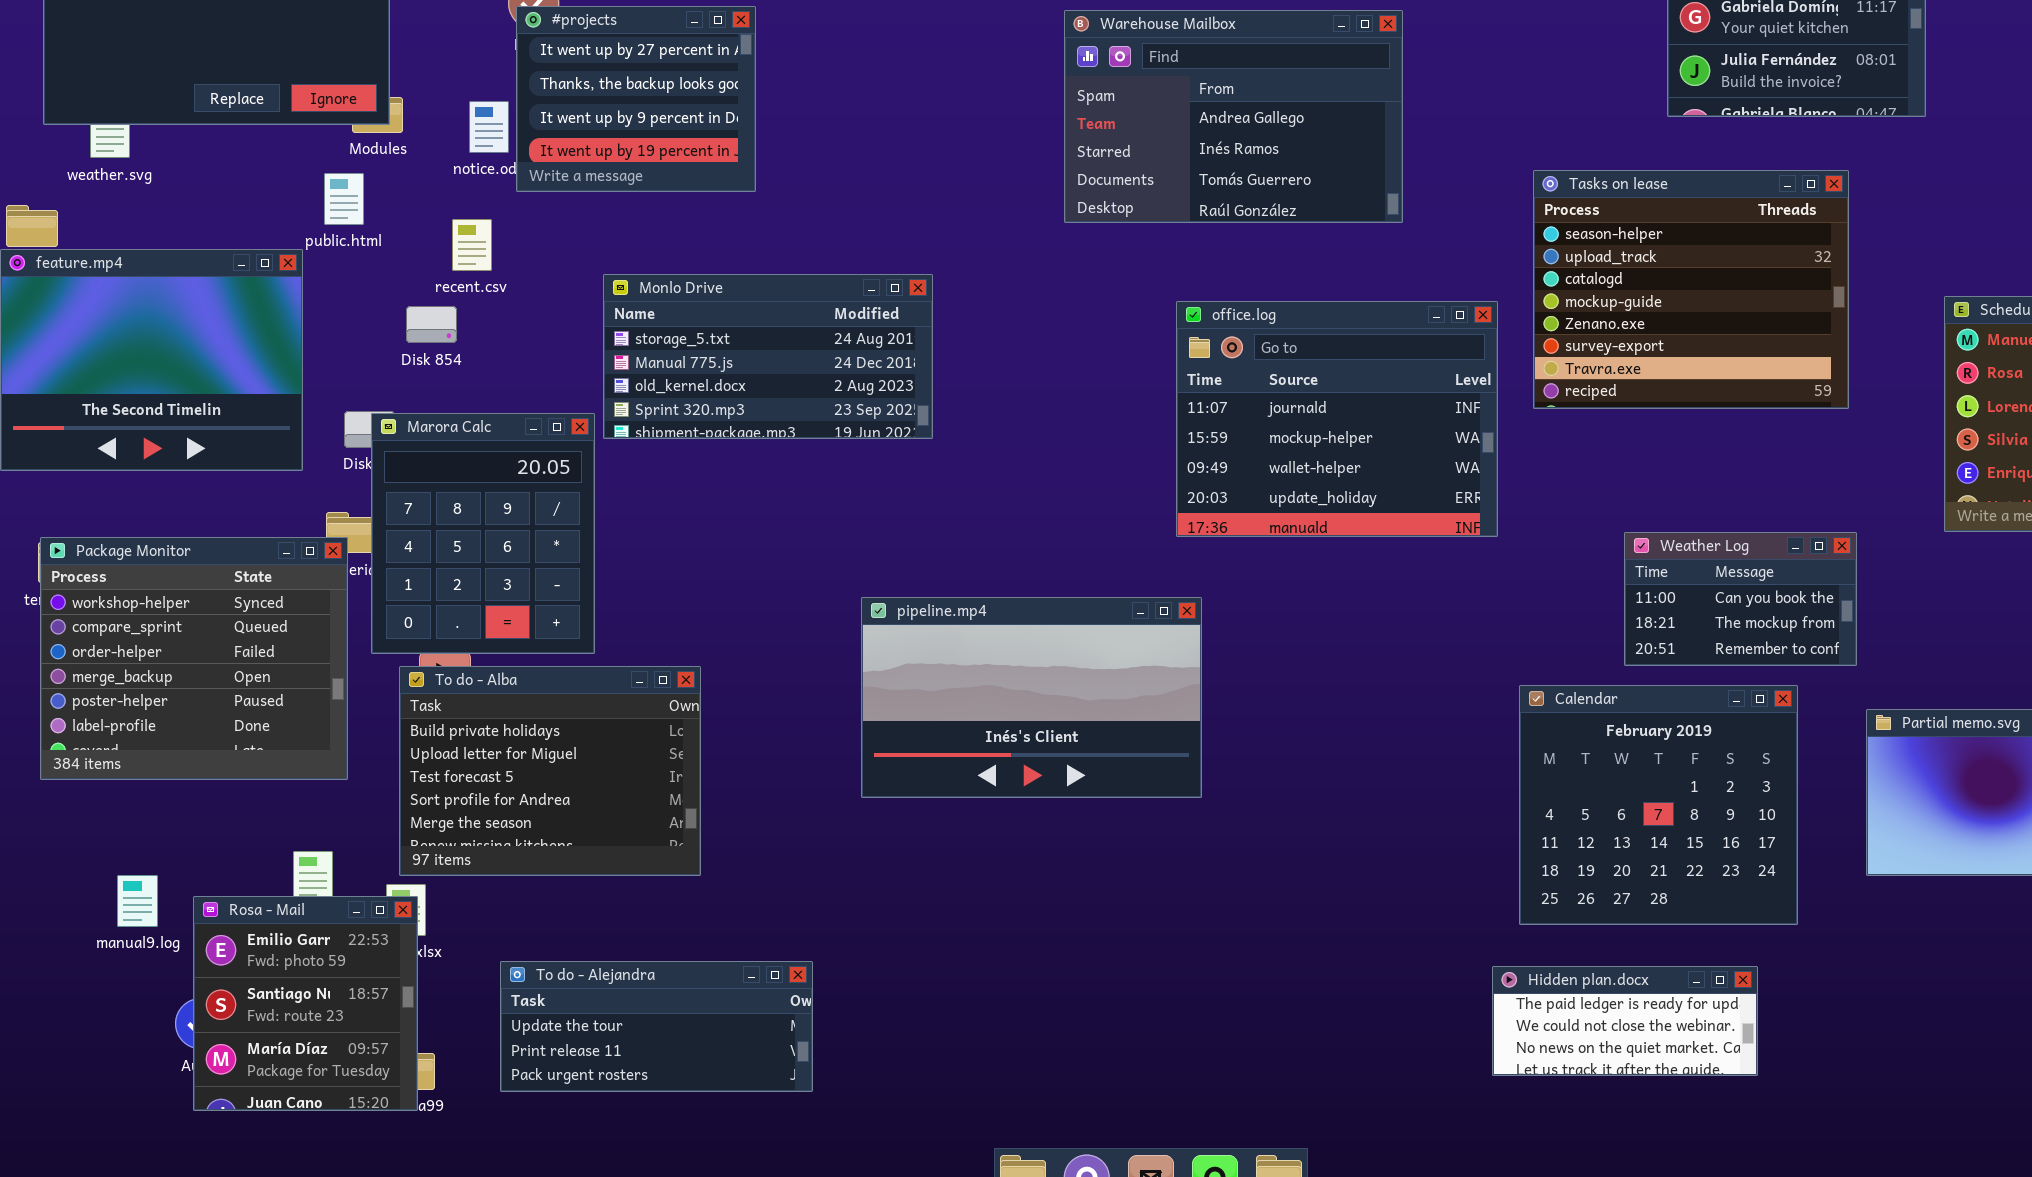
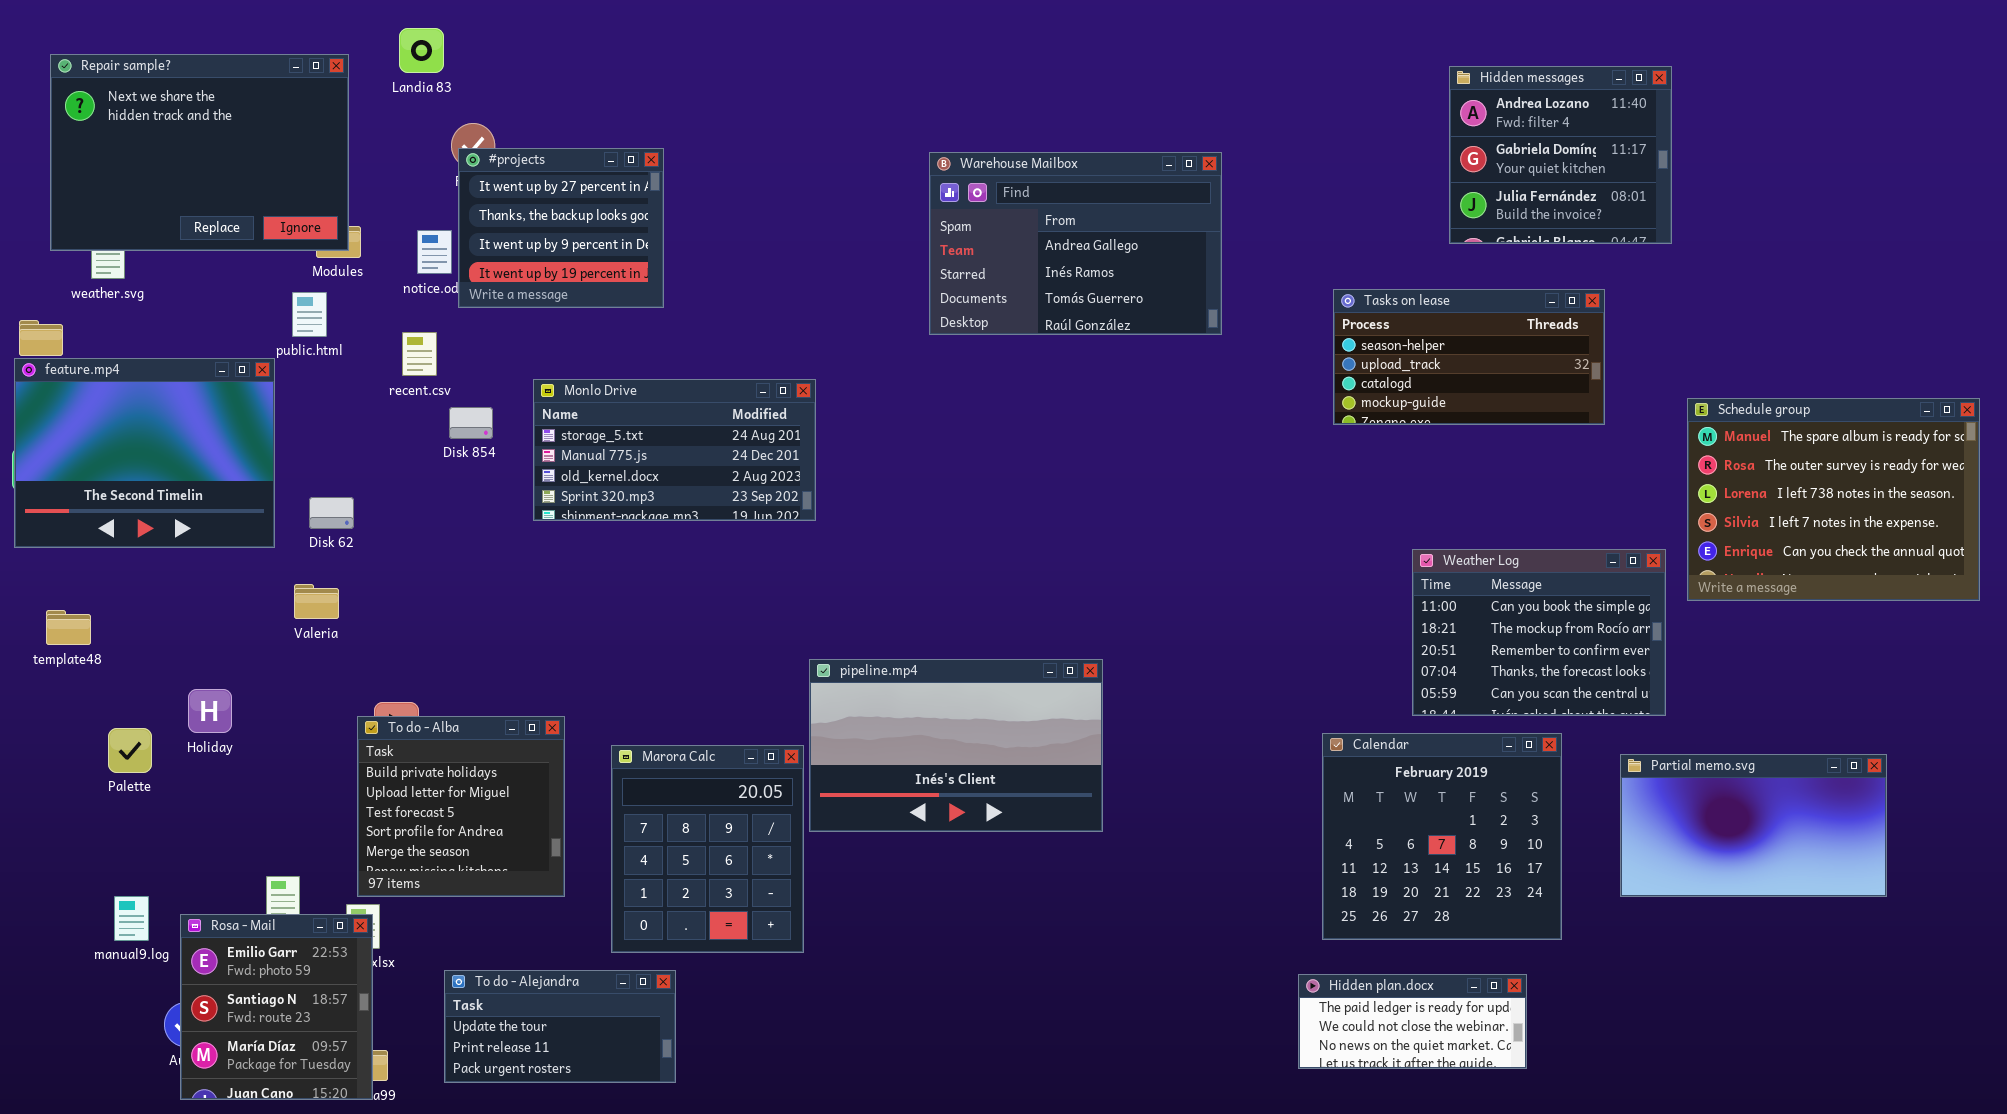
Tasks on lease: [1533,170,1849,409] -> [1333,289,1605,425], resized
office.log: [1176,301,1498,537] -> none, closed
Disk 854: [406,306,457,343] -> [449,407,493,439], moved
Marora Calc: [371,413,595,654] -> [611,745,804,953], moved
Weather Log: [1624,532,1857,666] -> [1412,549,1666,716], resized
Package Monitor: [40,537,348,780] -> none, closed
pipeline.mp4: [861,597,1202,798] -> [809,659,1103,832], moved
To do - Alba: [399,666,701,876] -> [357,716,565,897], resized
To do - Alejandra: [500,961,813,1092] -> [444,970,676,1083], resized

